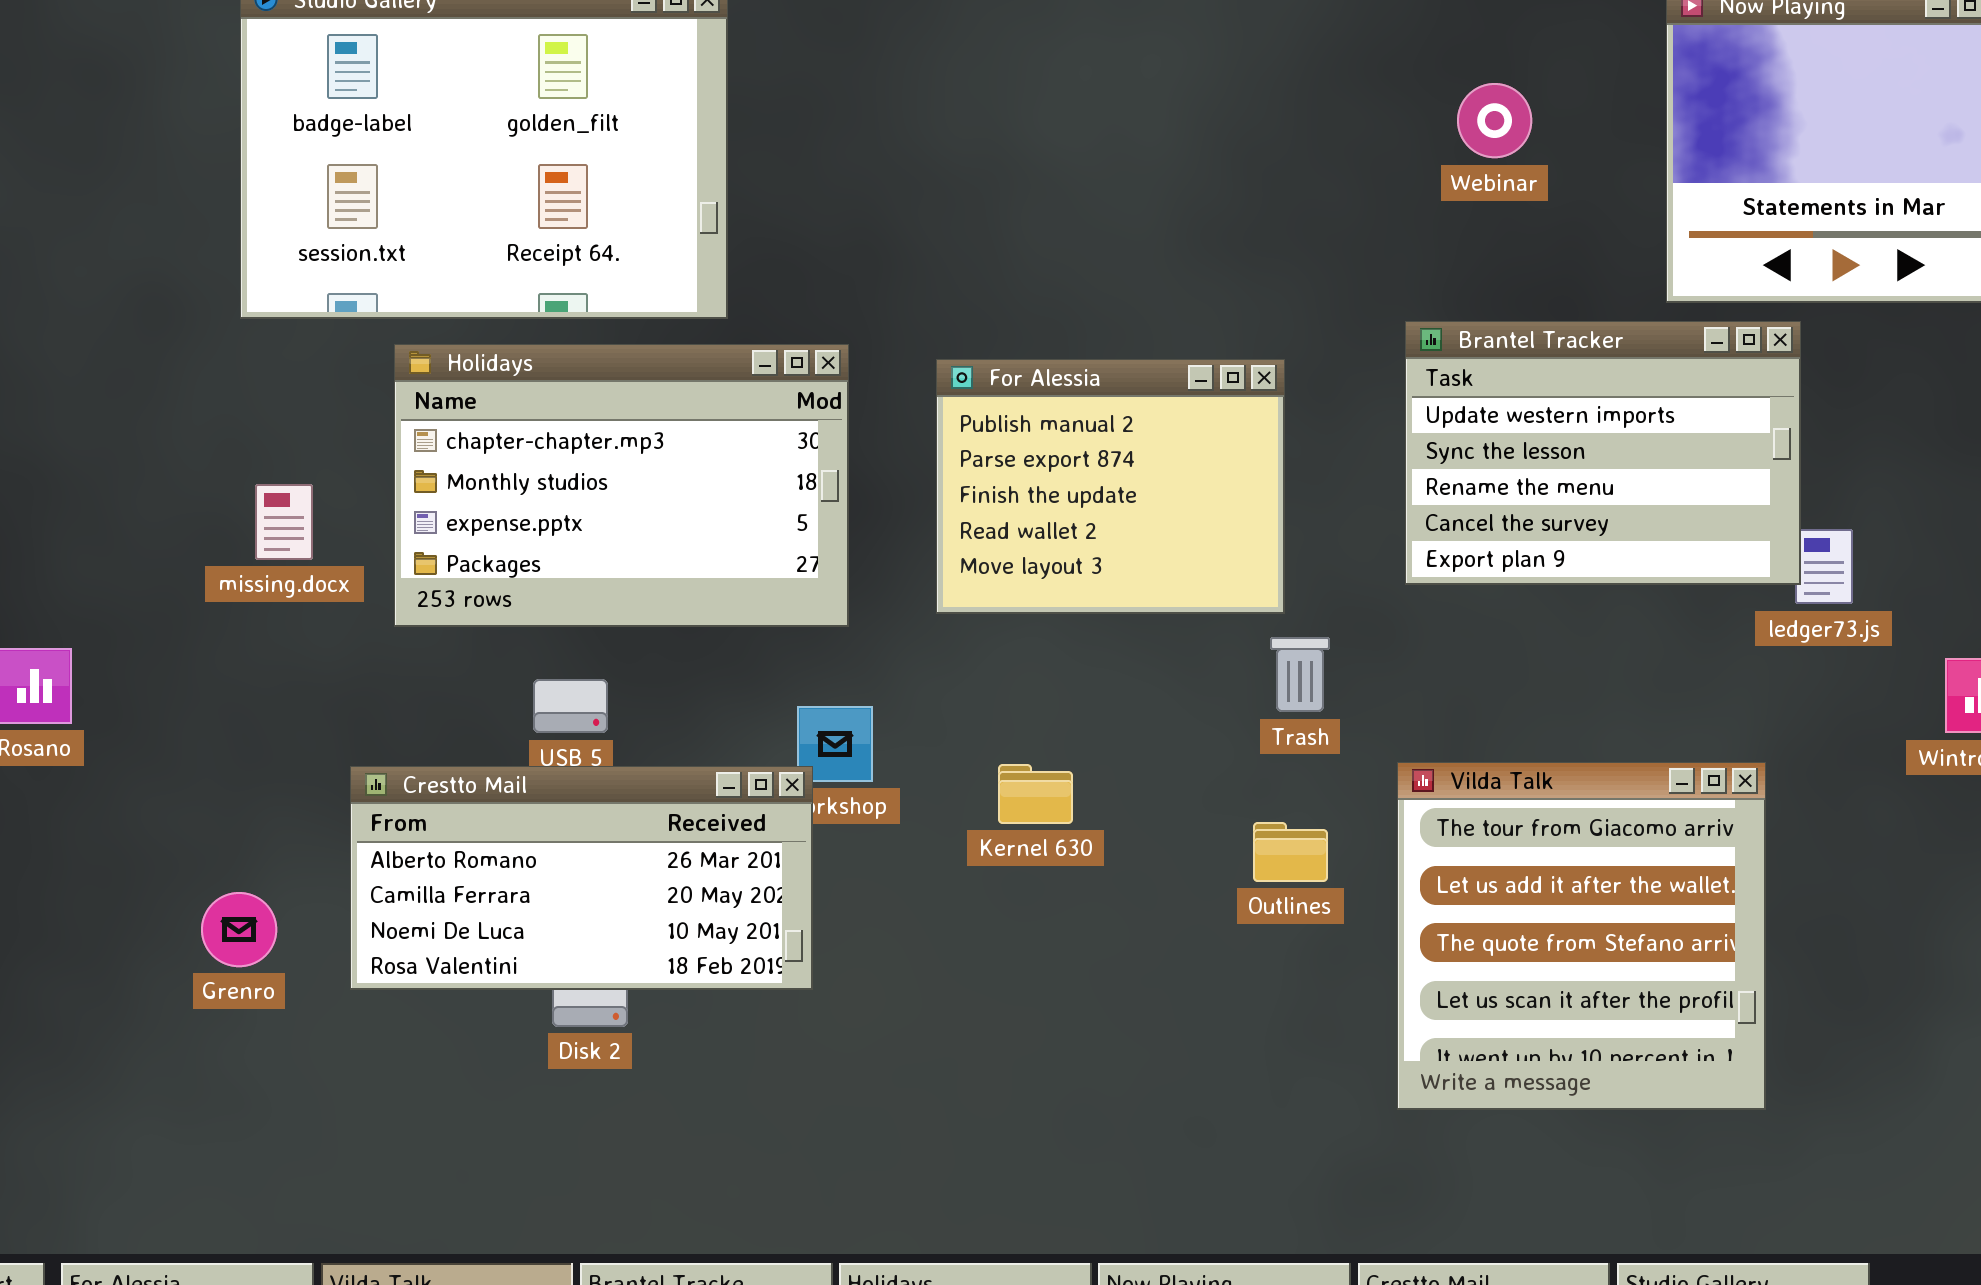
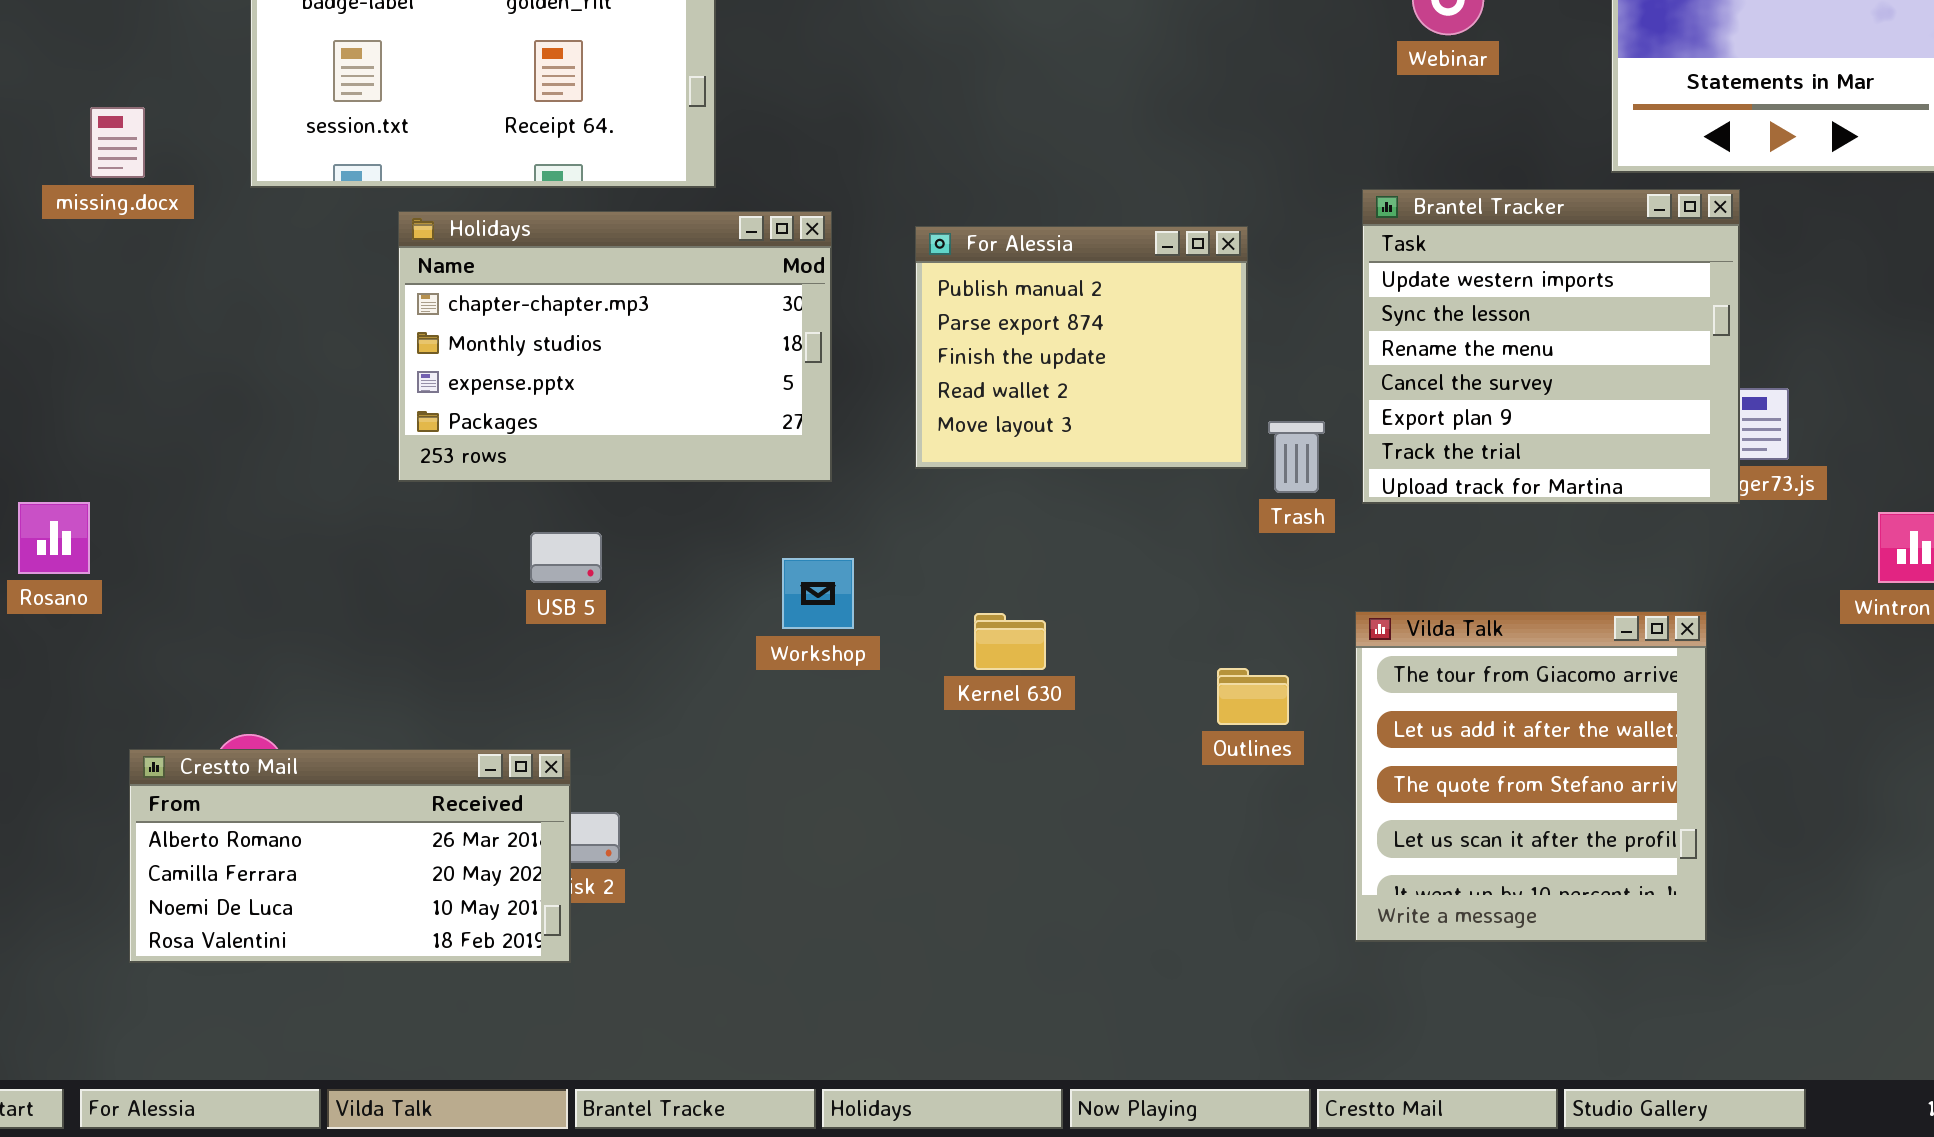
Brantel Tracker: [1405,321,1801,585] -> [1362,189,1740,504], resized
missing.docx: [255,484,313,560] -> [90,107,145,178], moved
Trash: [1270,637,1330,712] -> [1268,421,1325,493], moved
Crestto Mail: [350,766,813,990] -> [129,749,571,963], moved

